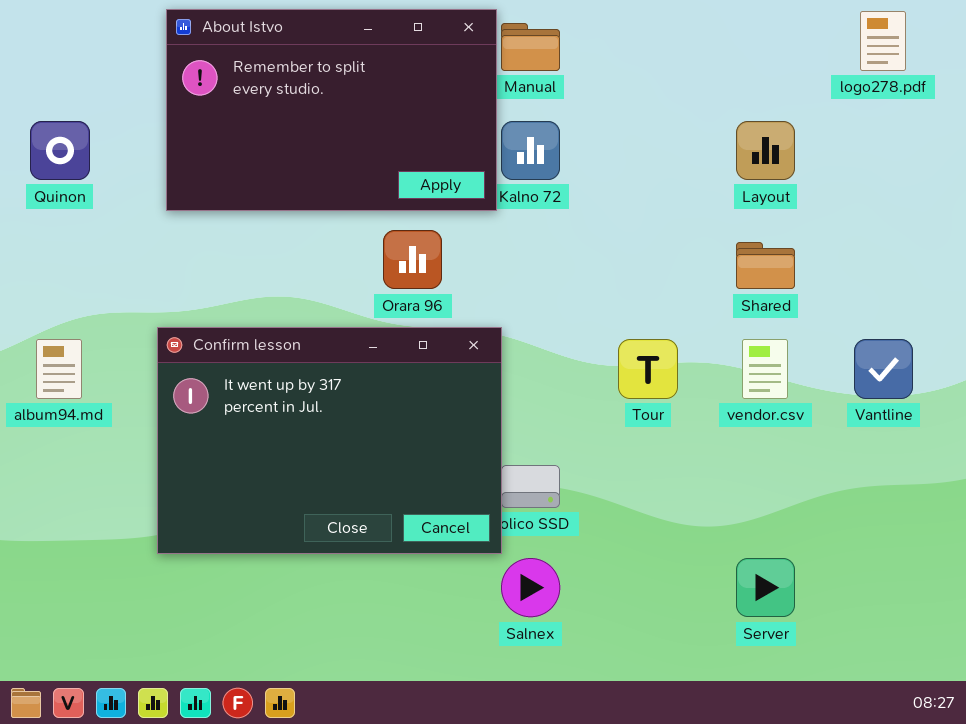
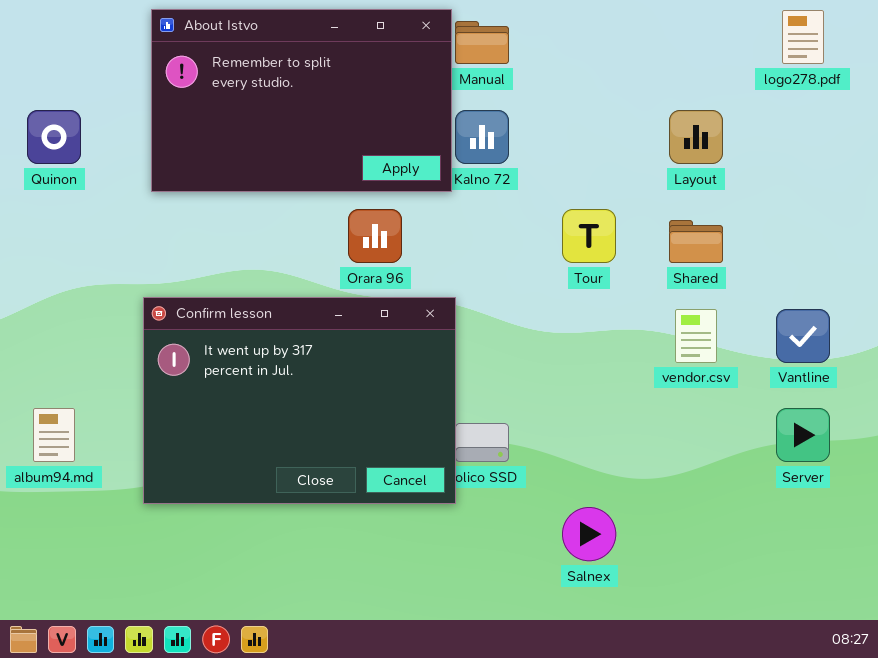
album94.md: [36,339,82,399] -> [33,408,75,462], moved
Tour: [618,339,678,399] -> [562,209,616,263], moved
Salnex: [501,558,560,617] -> [562,507,616,561], moved
Server: [736,558,795,617] -> [776,408,830,462], moved

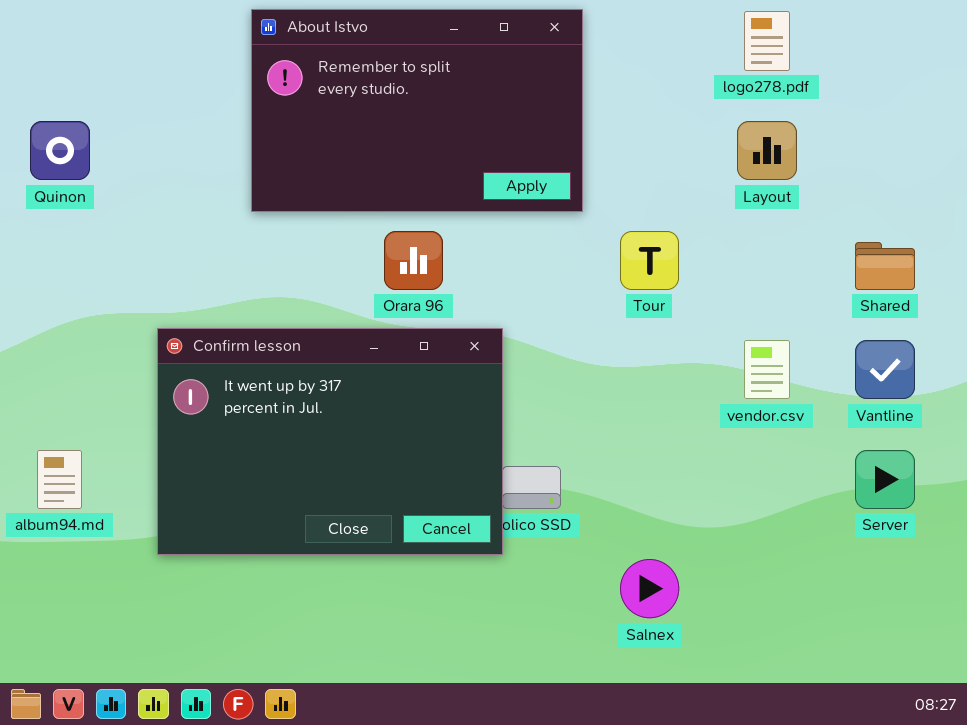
About Istvo: [151,9,452,192] -> [251,9,583,212], moved
logo278.pdf: [782,10,824,64] -> [744,11,790,71], moved
Shared: [669,220,723,263] -> [855,242,915,290], moved

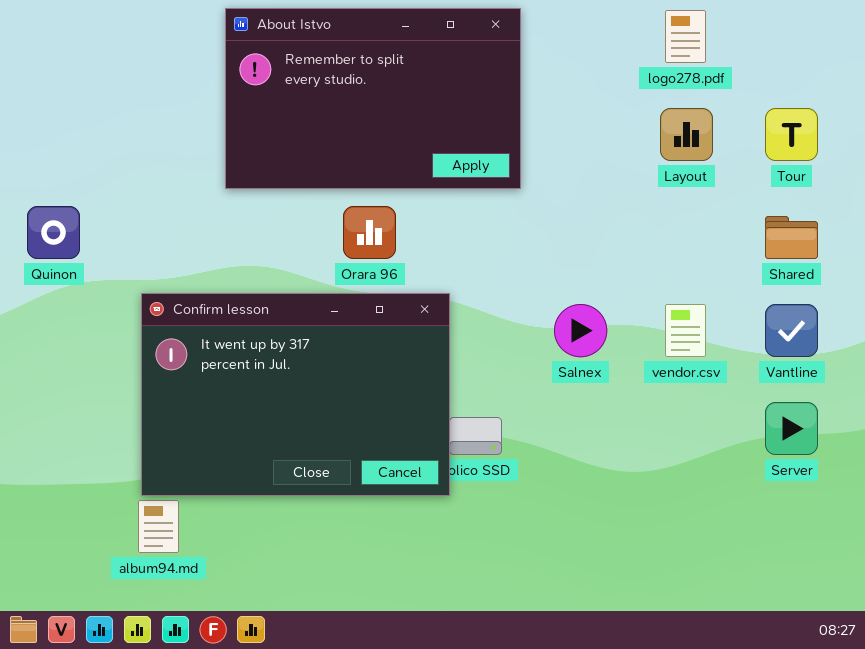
Quinon: [30,121,90,180] -> [27,206,80,259], moved
Tour: [620,231,679,290] -> [765,108,818,161], moved
album94.md: [37,450,82,509] -> [138,500,179,553], moved
Salnex: [620,559,679,618] -> [554,304,607,357], moved

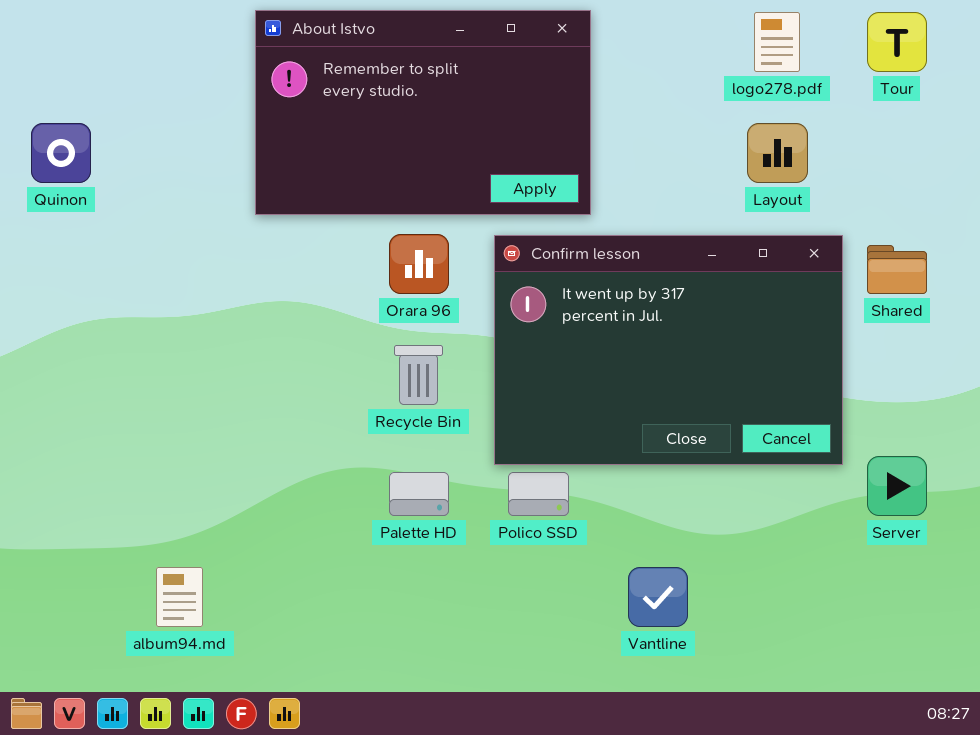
Tour: [765,108,818,161] -> [867,12,927,72], moved
Quinon: [27,206,80,259] -> [31,123,91,183], moved
Confirm lesson: [141,293,450,496] -> [494,235,843,465], moved
Vantline: [765,304,818,357] -> [628,567,688,627], moved

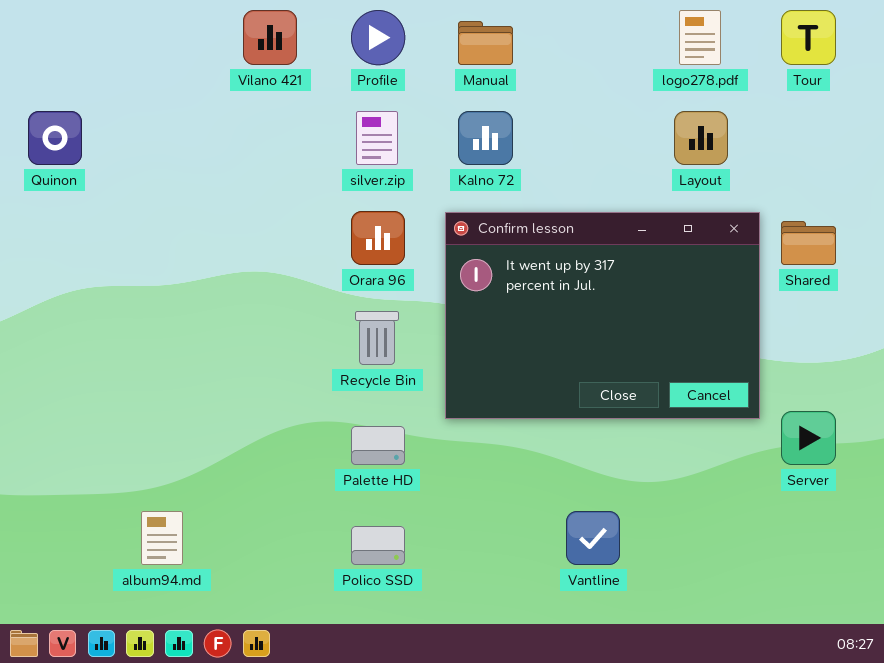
About Istvo: [255,10,591,215] -> none, closed
Polico SSD: [508,472,569,516] -> [351,526,405,565], moved

